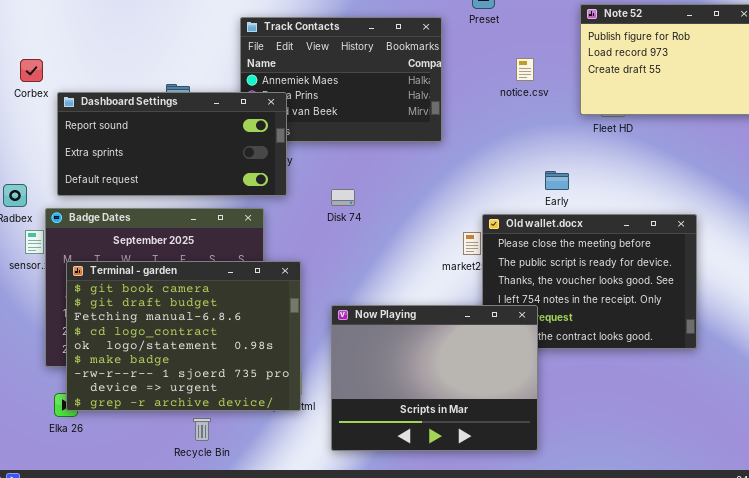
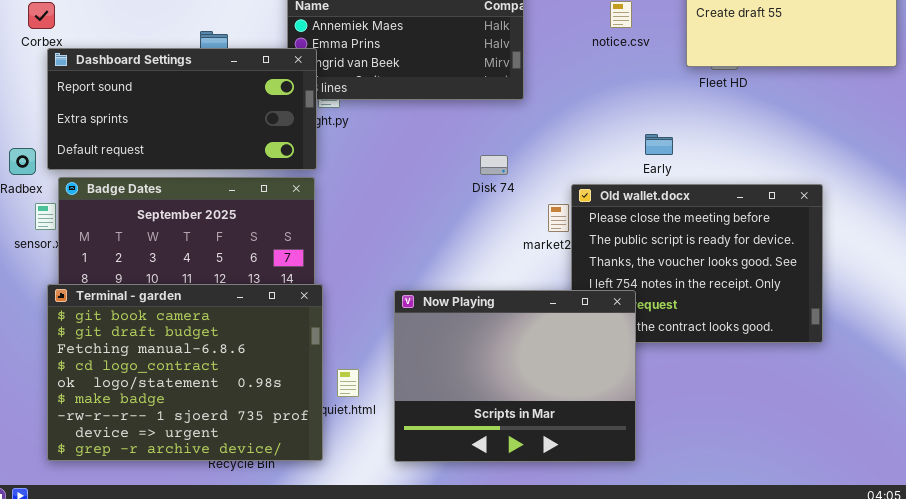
Dashboard Settings: [57,92,287,196] -> [47,48,317,170], moved
Disk 74: [331,189,355,206] -> [480,155,508,175], moved
Terminal - garden: [66,261,301,411] -> [47,284,323,461], moved

